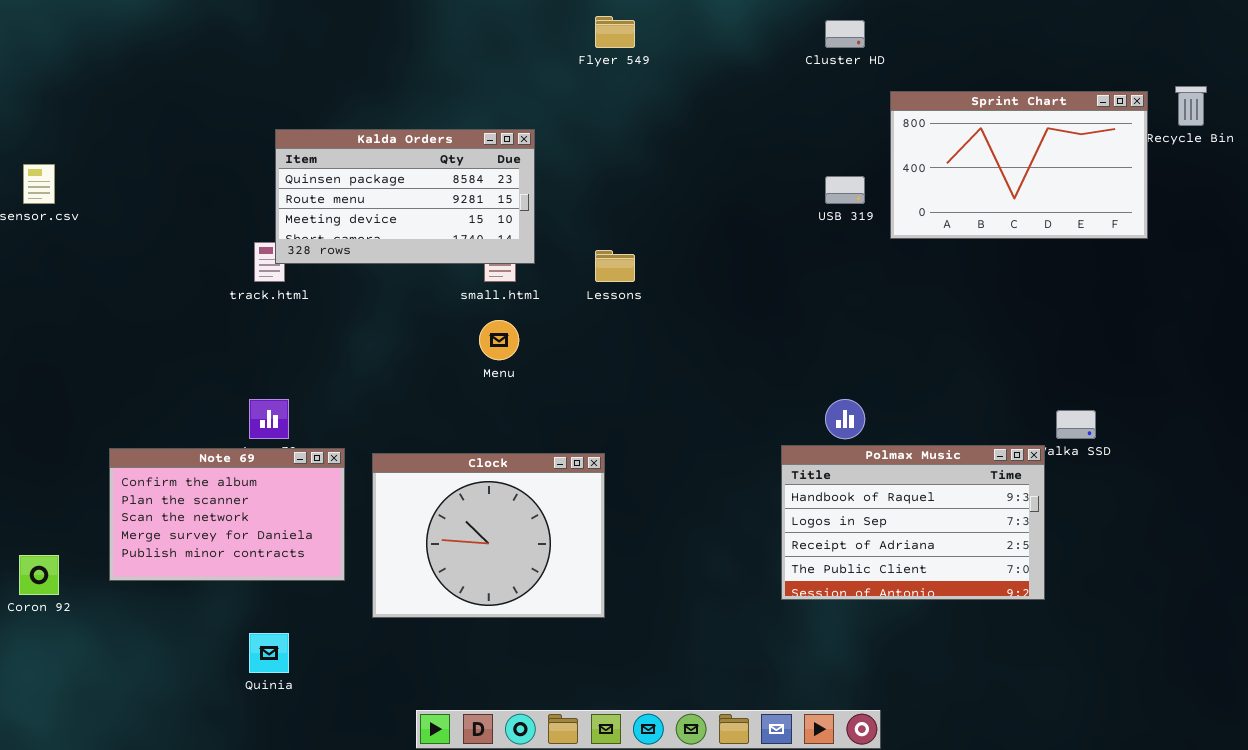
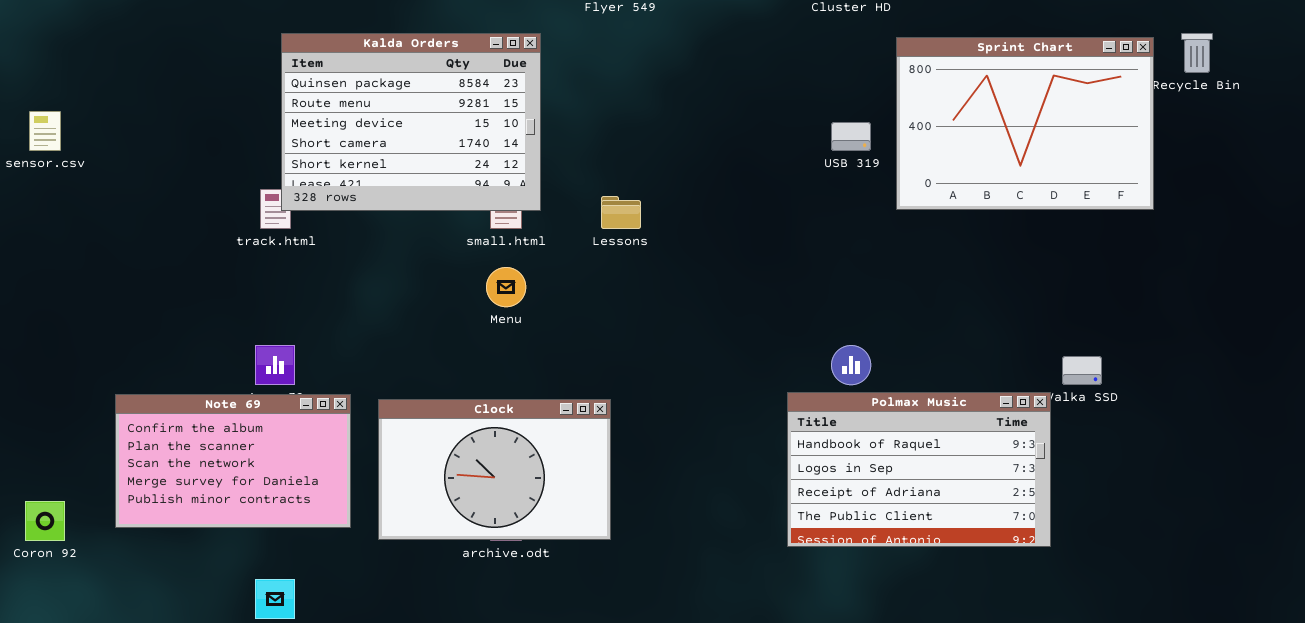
Sprint Chart: [890,91,1148,239] -> [896,37,1154,210], resized
Kalda Orders: [275,129,535,264] -> [281,33,541,211], resized
Clock: [372,453,605,618] -> [378,399,611,540], resized

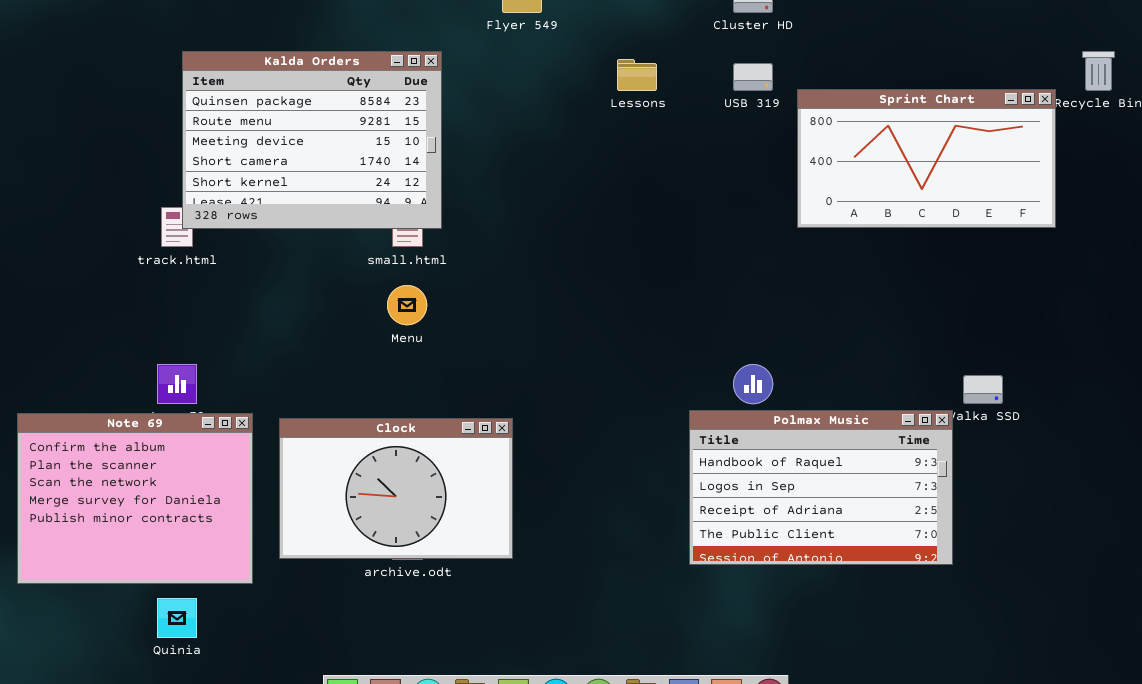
Sprint Chart: [896,37,1154,210] -> [797,89,1056,228], resized
USB 319: [831,122,871,151] -> [733,63,773,91], moved
Lessons: [601,196,641,229] -> [617,59,657,91], moved
Note 69: [115,394,351,528] -> [17,413,253,584], resized

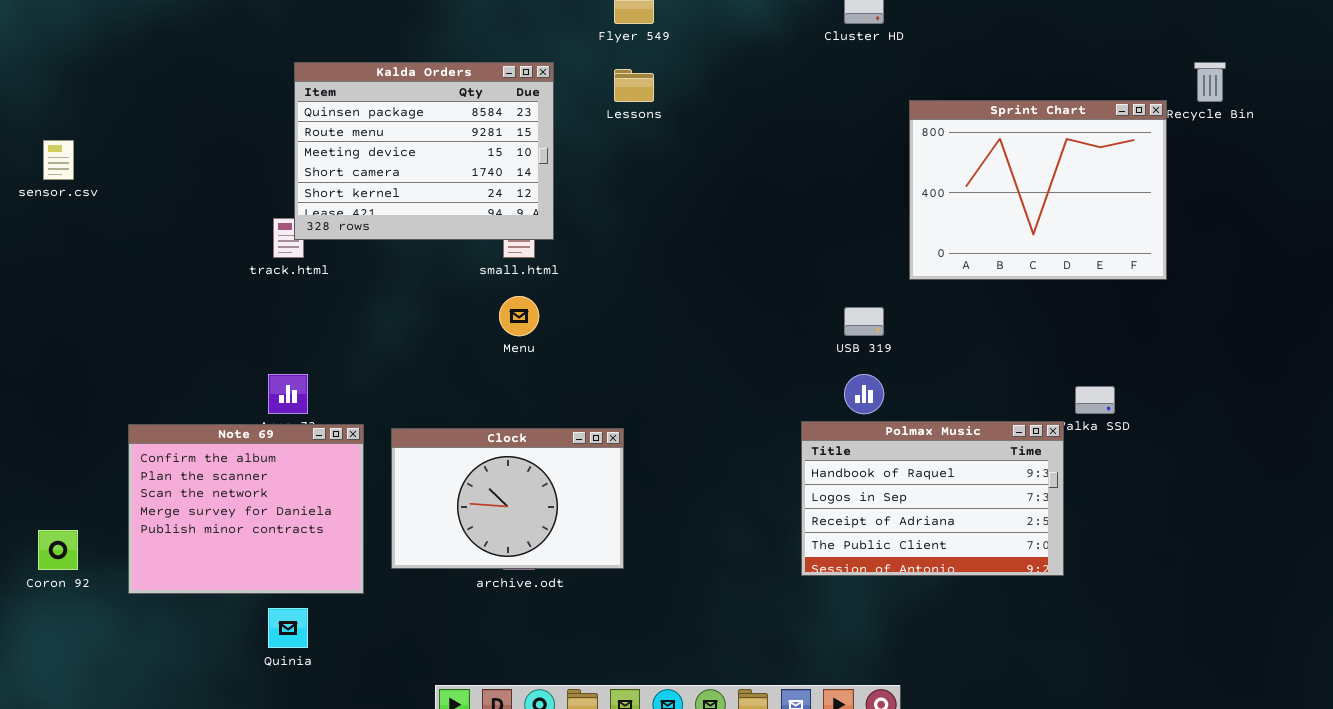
Lessons: [617,59,657,91] -> [614,69,654,102], moved
USB 319: [733,63,773,91] -> [844,307,884,336], moved
Sprint Chart: [797,89,1056,228] -> [909,100,1167,280], resized

